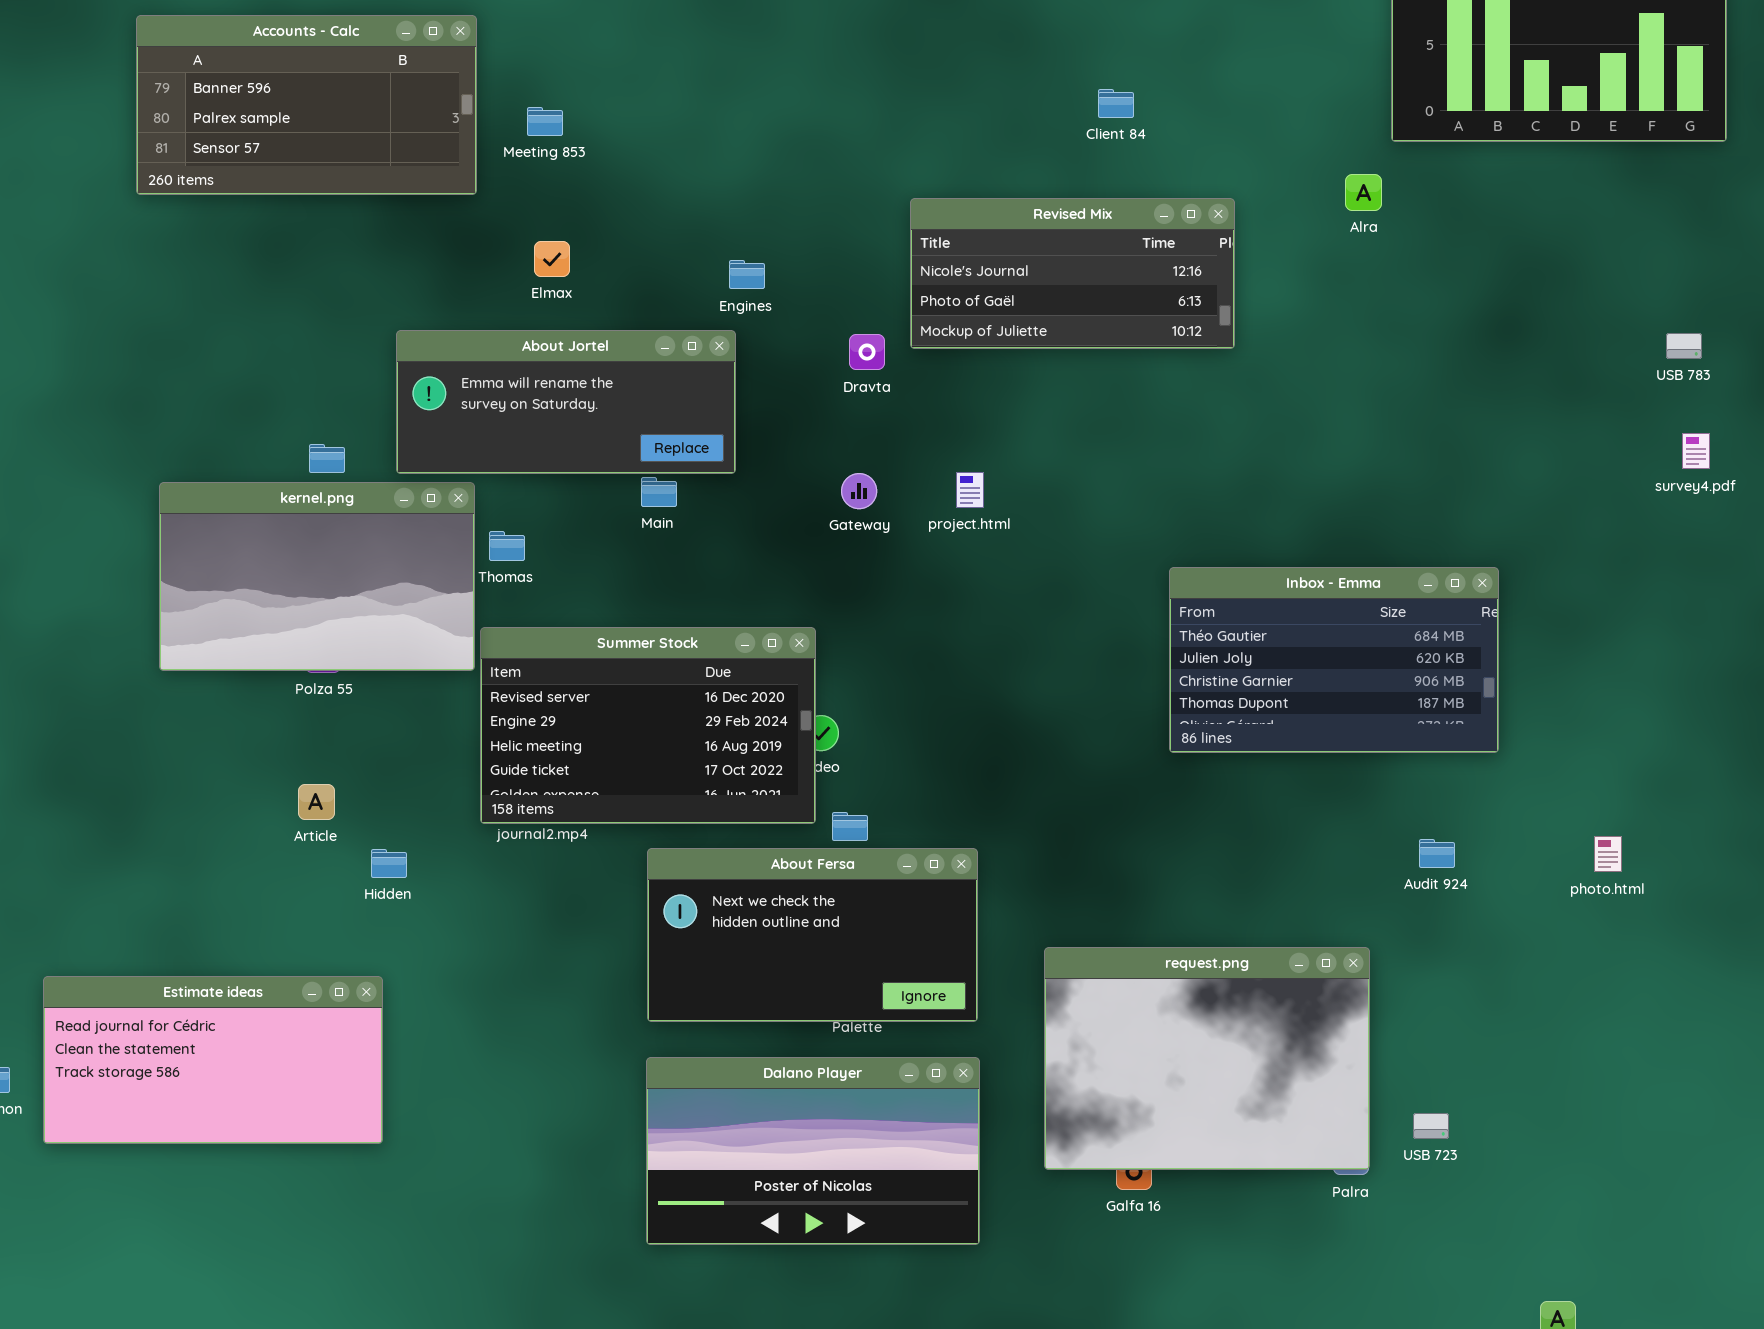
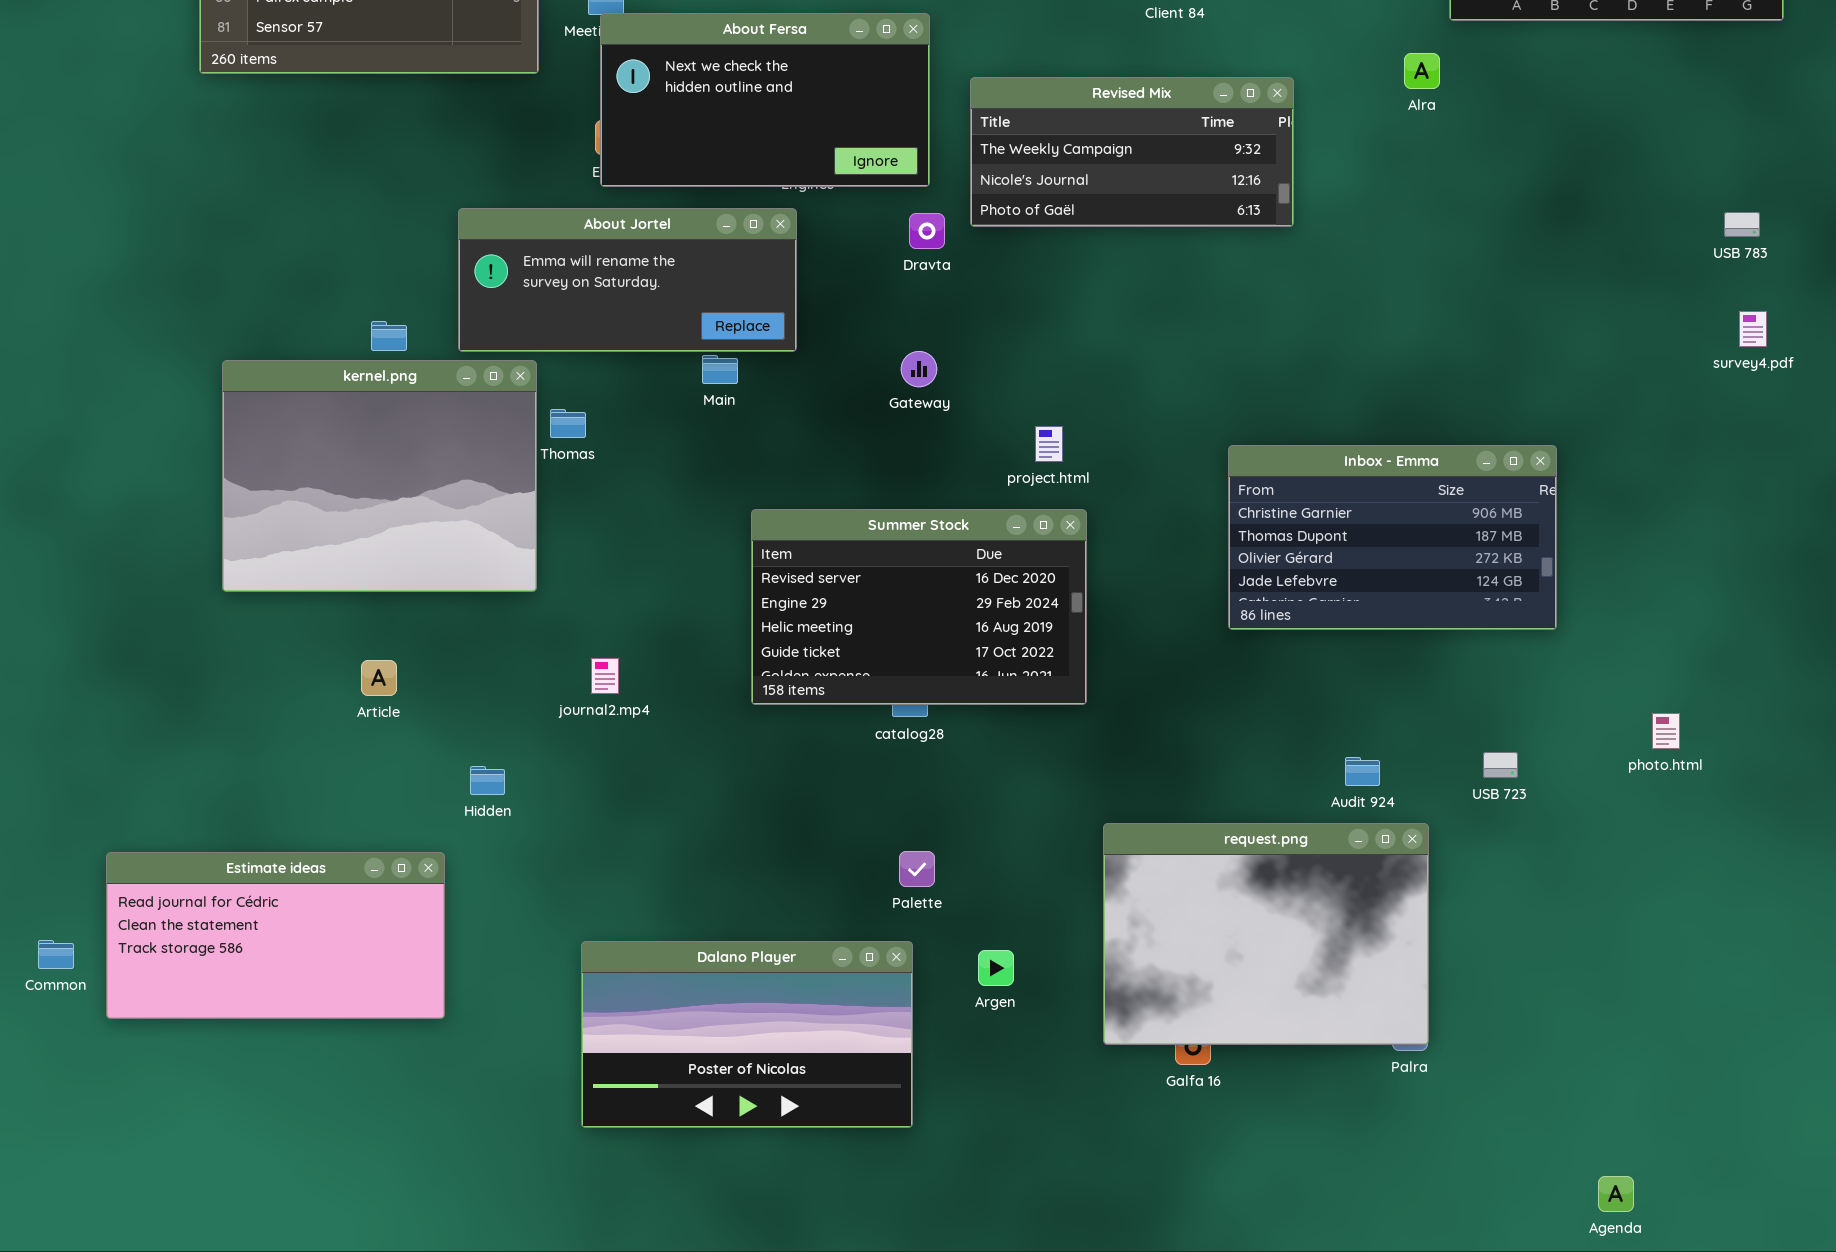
Revised Mix: [910,198,1235,349] -> [970,77,1294,227], scrolled up 1 row
project.html: [956,472,984,508] -> [1035,426,1063,462], moved
kernel.png: [159,482,475,671] -> [222,360,537,592], resized
Inbox - Emma: [1169,567,1499,753] -> [1228,445,1557,630], scrolled down 2 rows
Summer Stock: [480,627,816,824] -> [751,509,1087,705], moved
Audit 924: [1419,839,1455,868] -> [1345,757,1380,786], moved
About Fersa: [647,848,978,1022] -> [600,13,930,187], moved
Hidden: [371,849,407,878] -> [470,766,505,795], moved
Dalano Player: [646,1057,980,1245] -> [581,941,913,1128], moved
USB 723: [1413,1113,1449,1139] -> [1483,752,1518,778], moved

